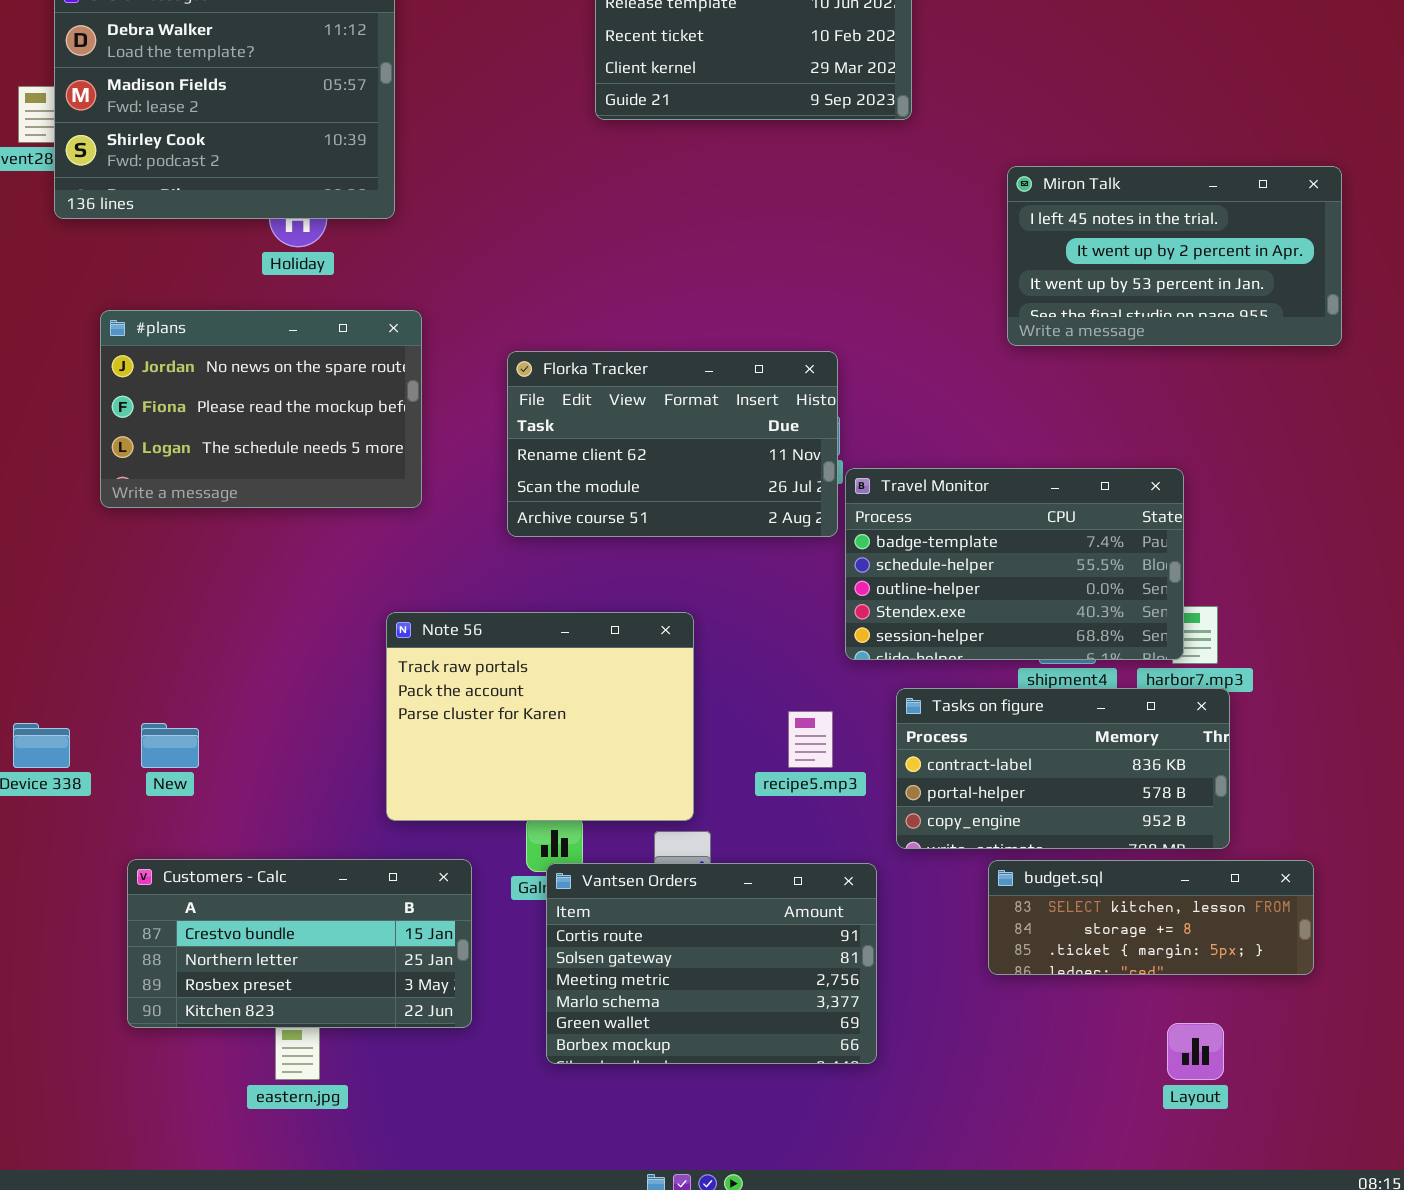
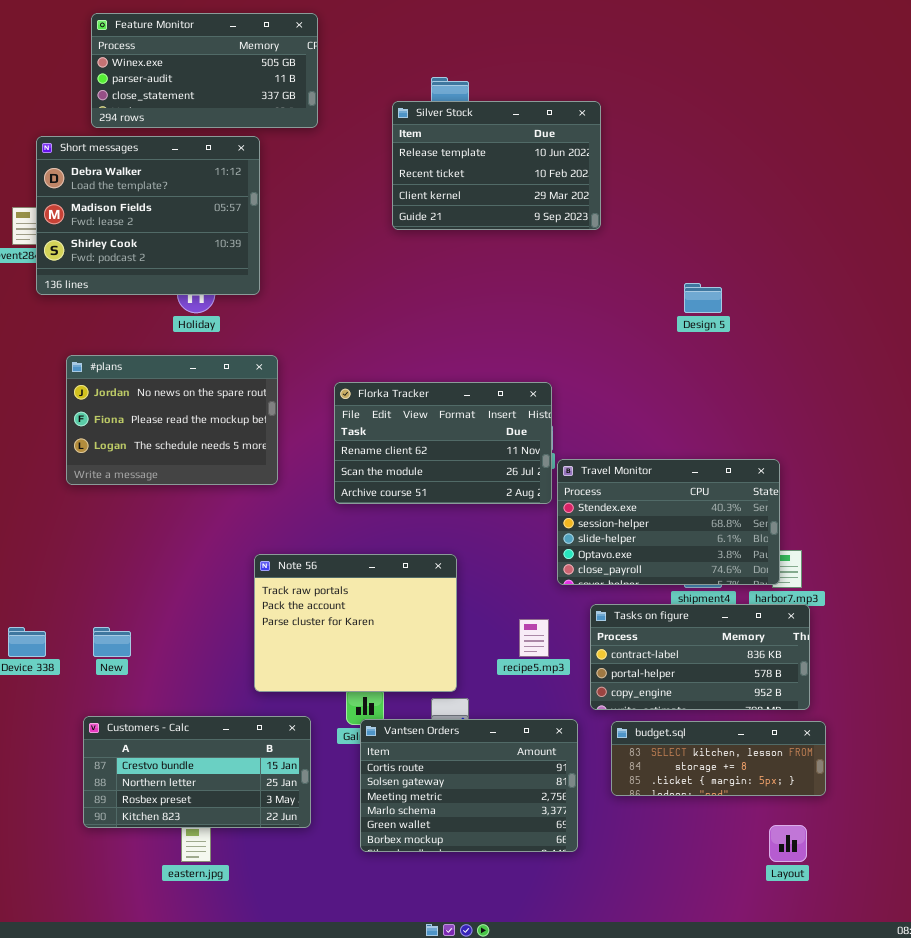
Miron Talk: [1007,166,1342,346] -> none, closed
Travel Monitor: [845,468,1184,660] -> [557,459,780,585], scrolled down 3 rows
budget.sql: [988,860,1314,975] -> [611,721,826,796], moved

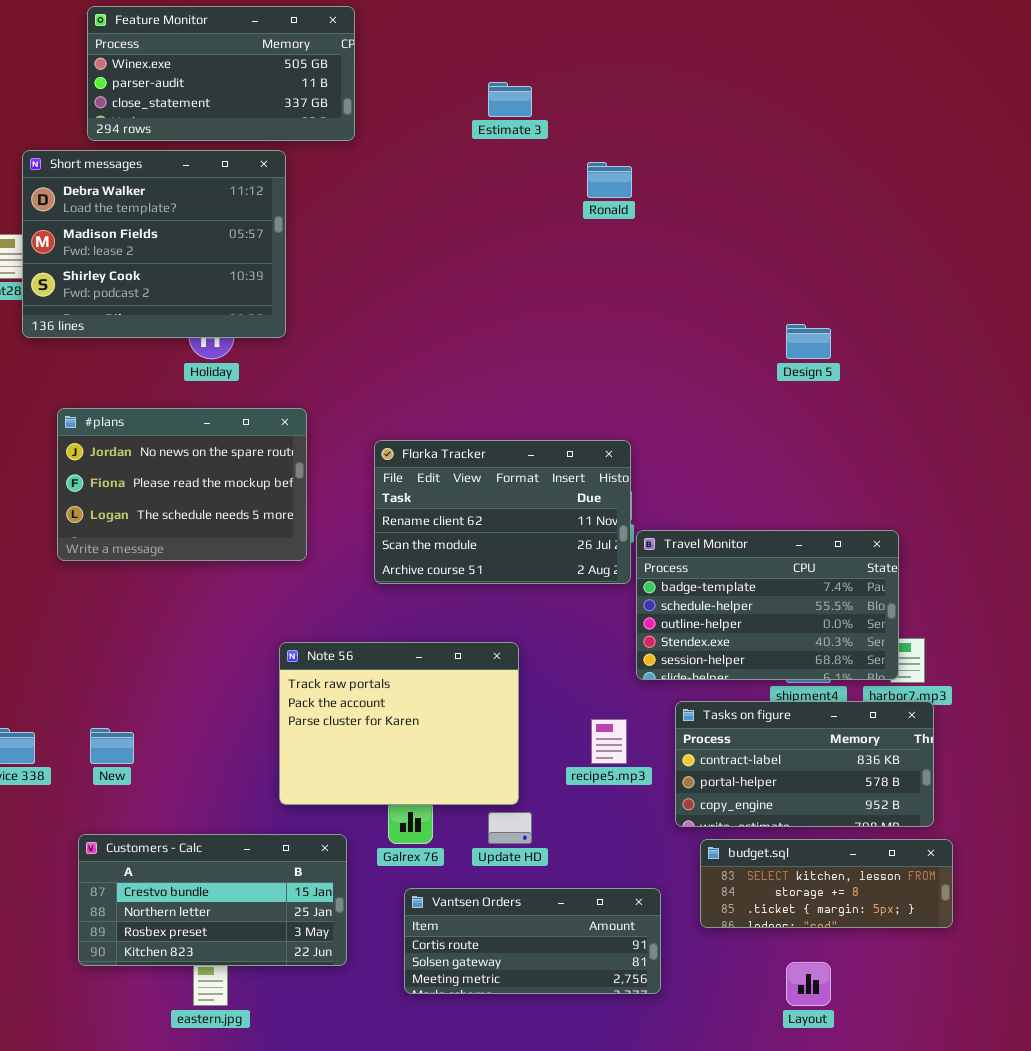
Silver Stock: [392,101,601,230] -> none, closed
Travel Monitor: [557,459,780,585] -> [636,530,899,680], scrolled up 3 rows
Vantsen Orders: [360,719,578,852] -> [404,888,661,994], resized
Layout: [769,825,807,862] -> [786,962,831,1006], moved

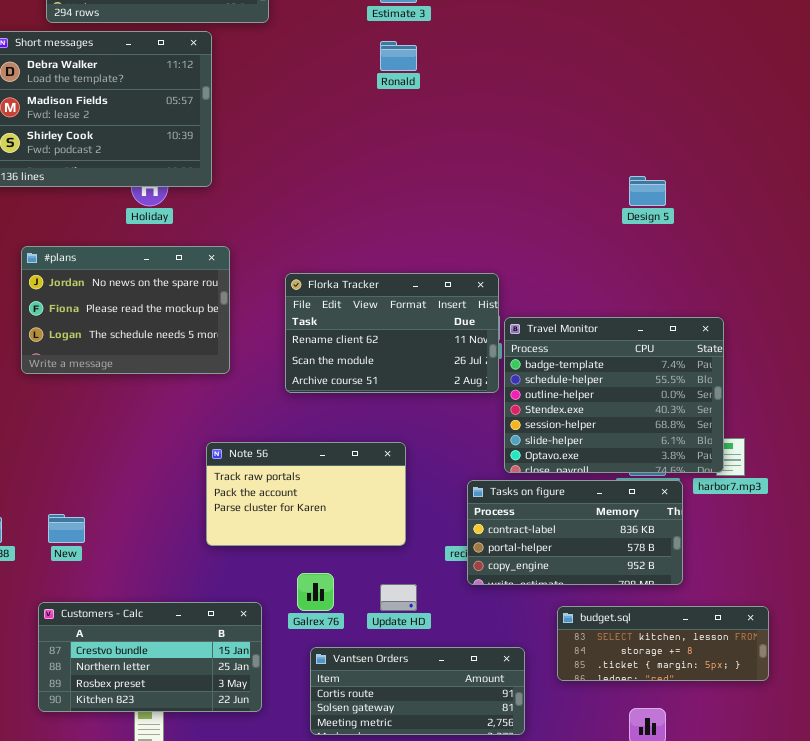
Ronald: [587,162,632,198] -> [380,41,417,71], moved
Travel Monitor: [636,530,899,680] -> [504,317,724,473], resized
Note 56: [279,642,519,805] -> [206,442,406,546], resized
Tasks on figure: [675,701,934,827] -> [467,480,683,585], moved

